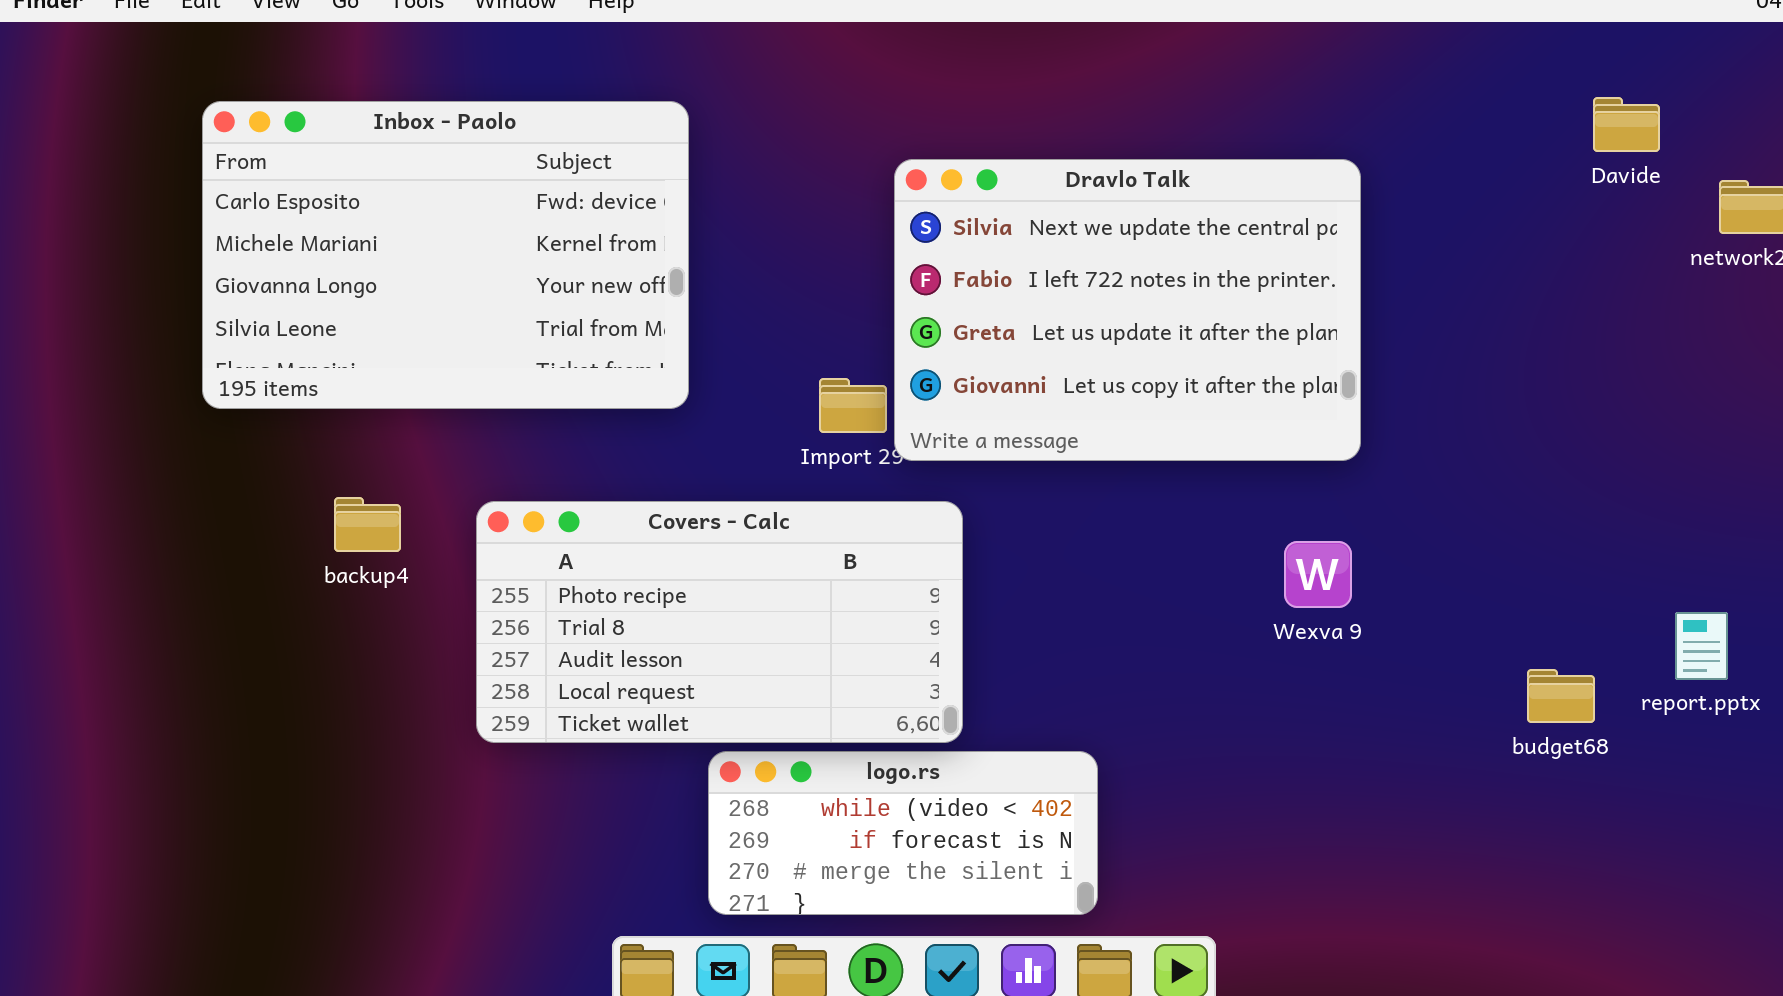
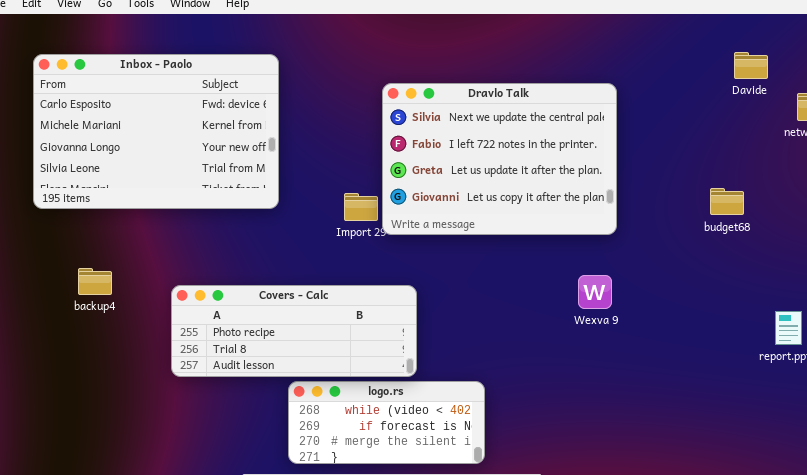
backup4: [334,497,401,552] -> [78,268,112,295], moved
Covers - Calc: [476,501,963,743] -> [171,285,417,377], resized
budget68: [1527,669,1595,723] -> [710,188,744,215], moved

